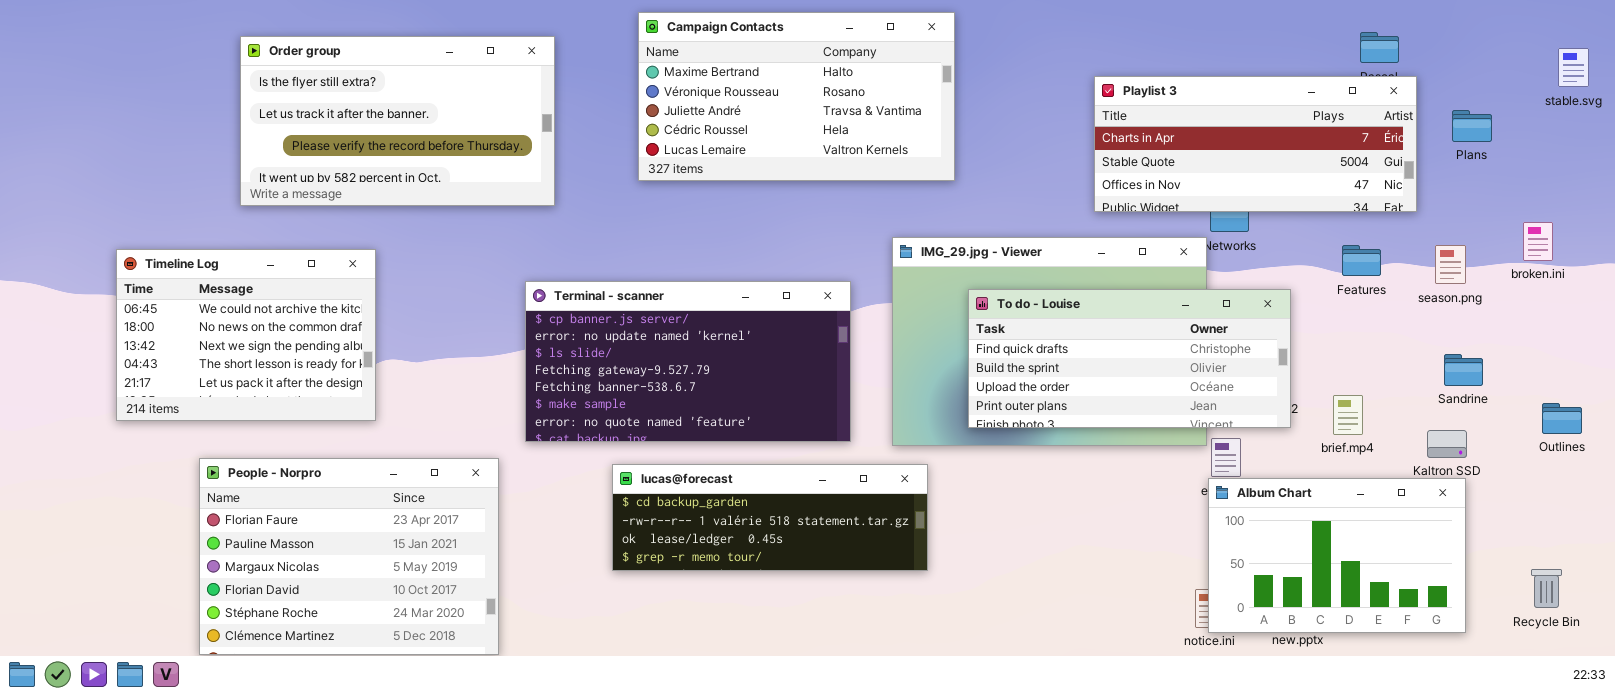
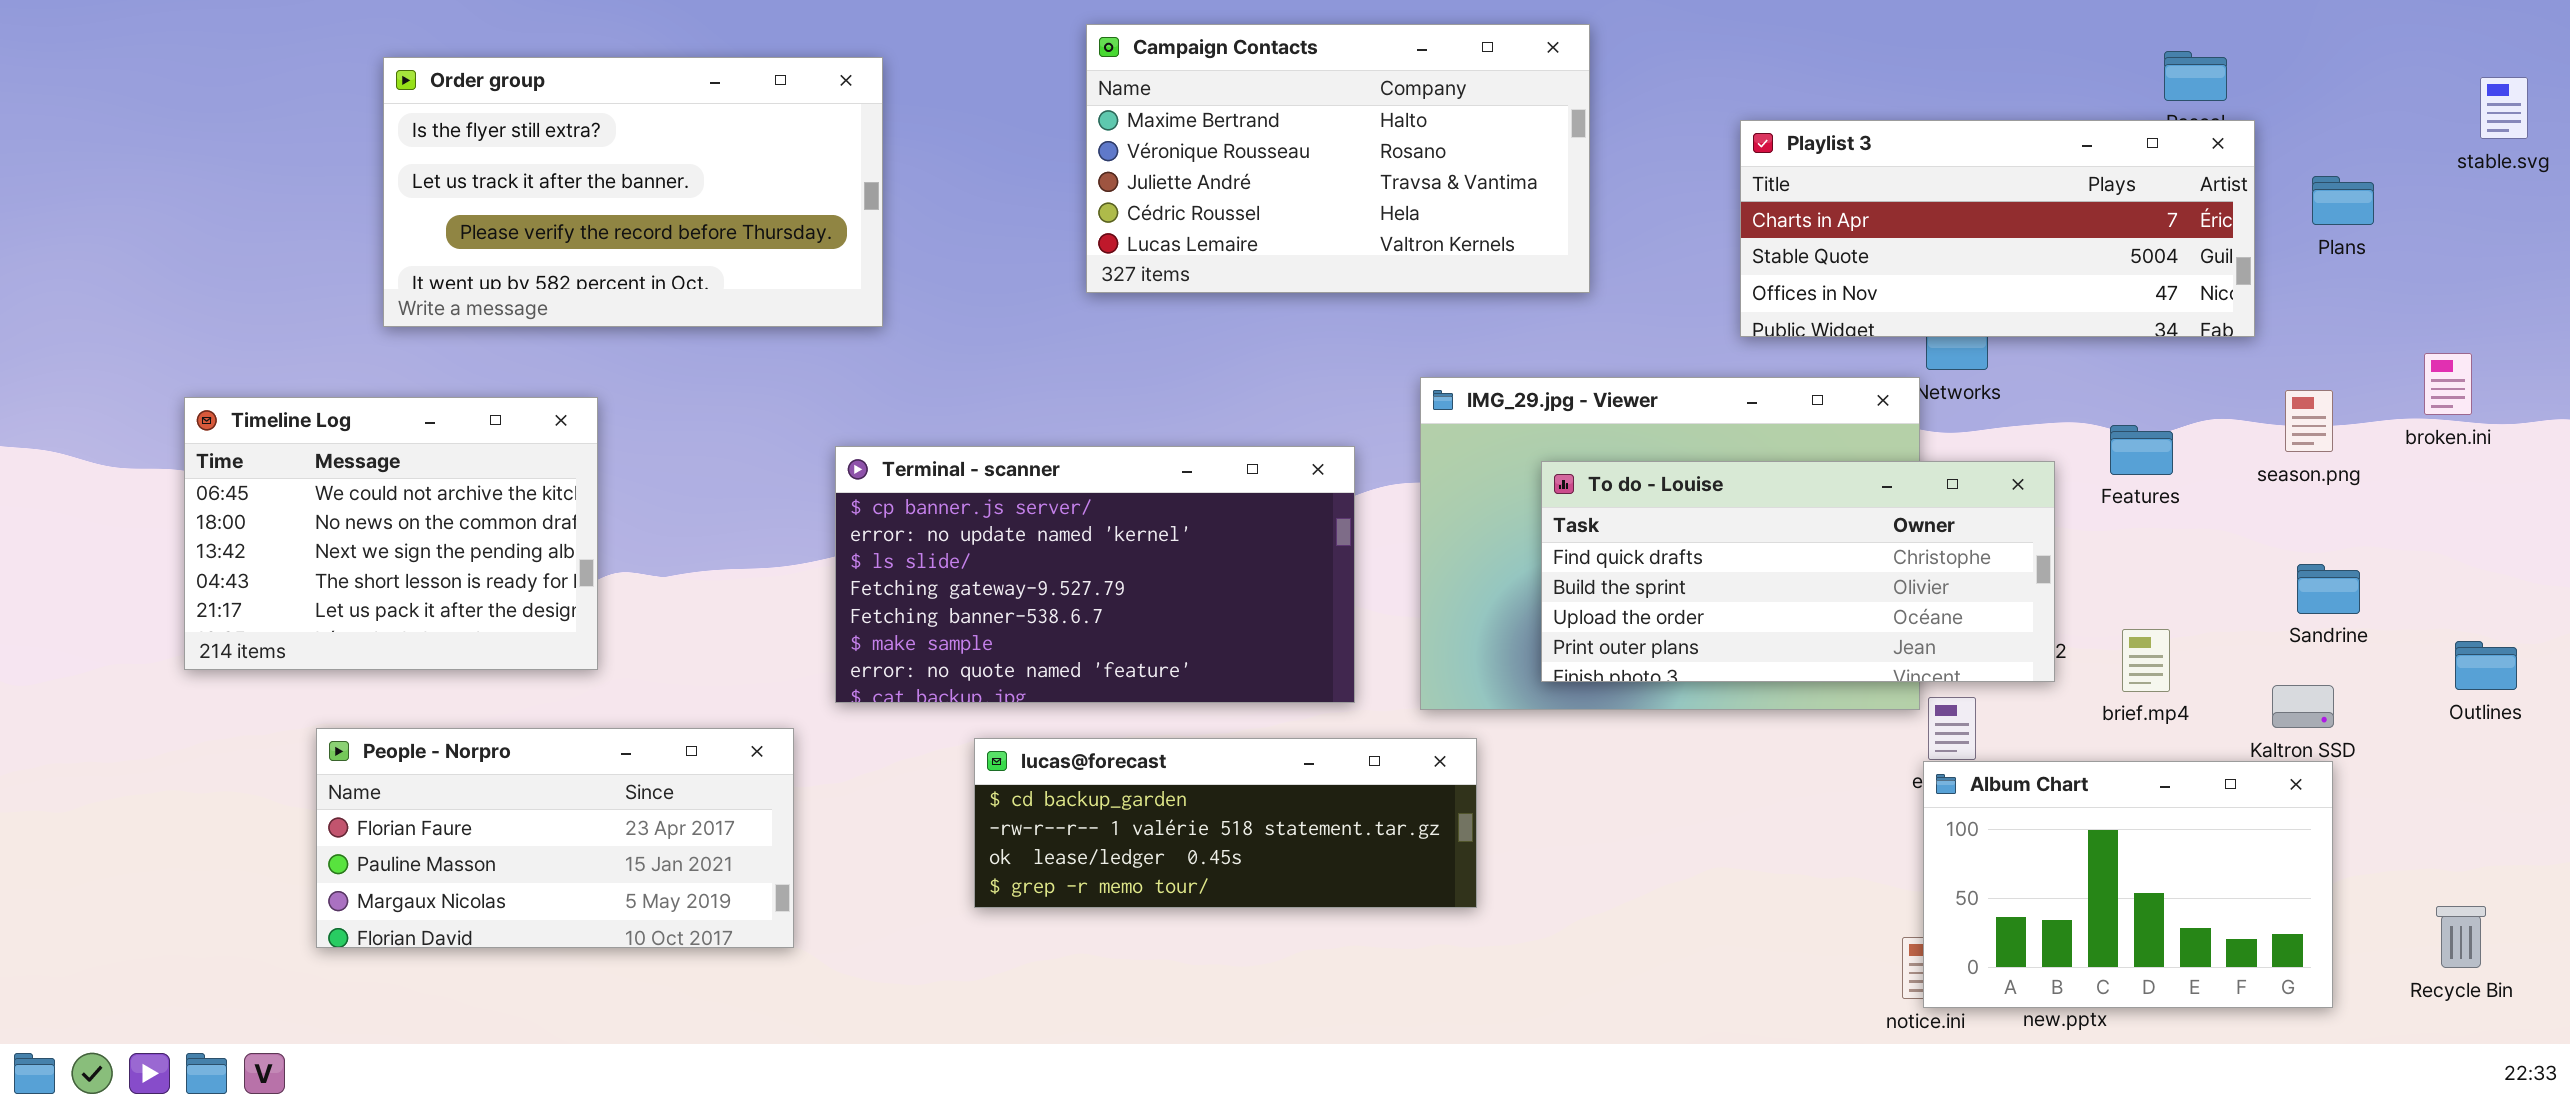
Campaign Contacts: [638,12,955,181] -> [1086,24,1590,293], moved
Features: [1342,245,1381,276] -> [2110,425,2173,475], moved
People - Norpro: [199,458,499,655] -> [316,728,794,948], resized

